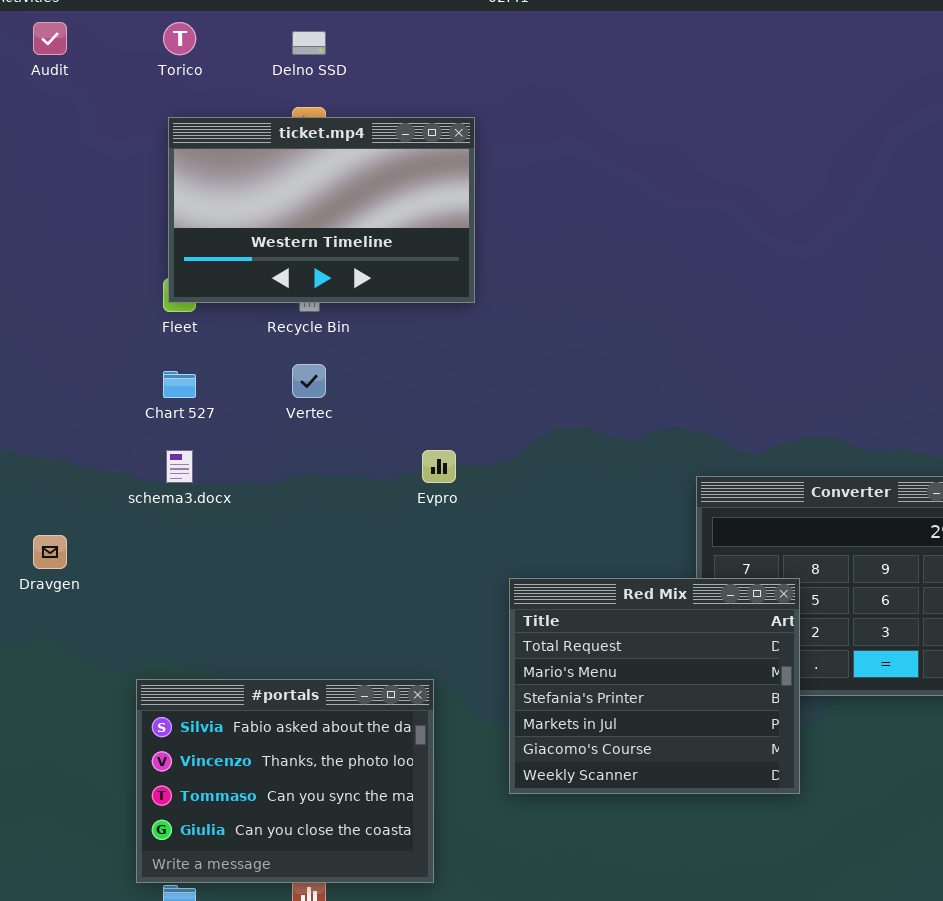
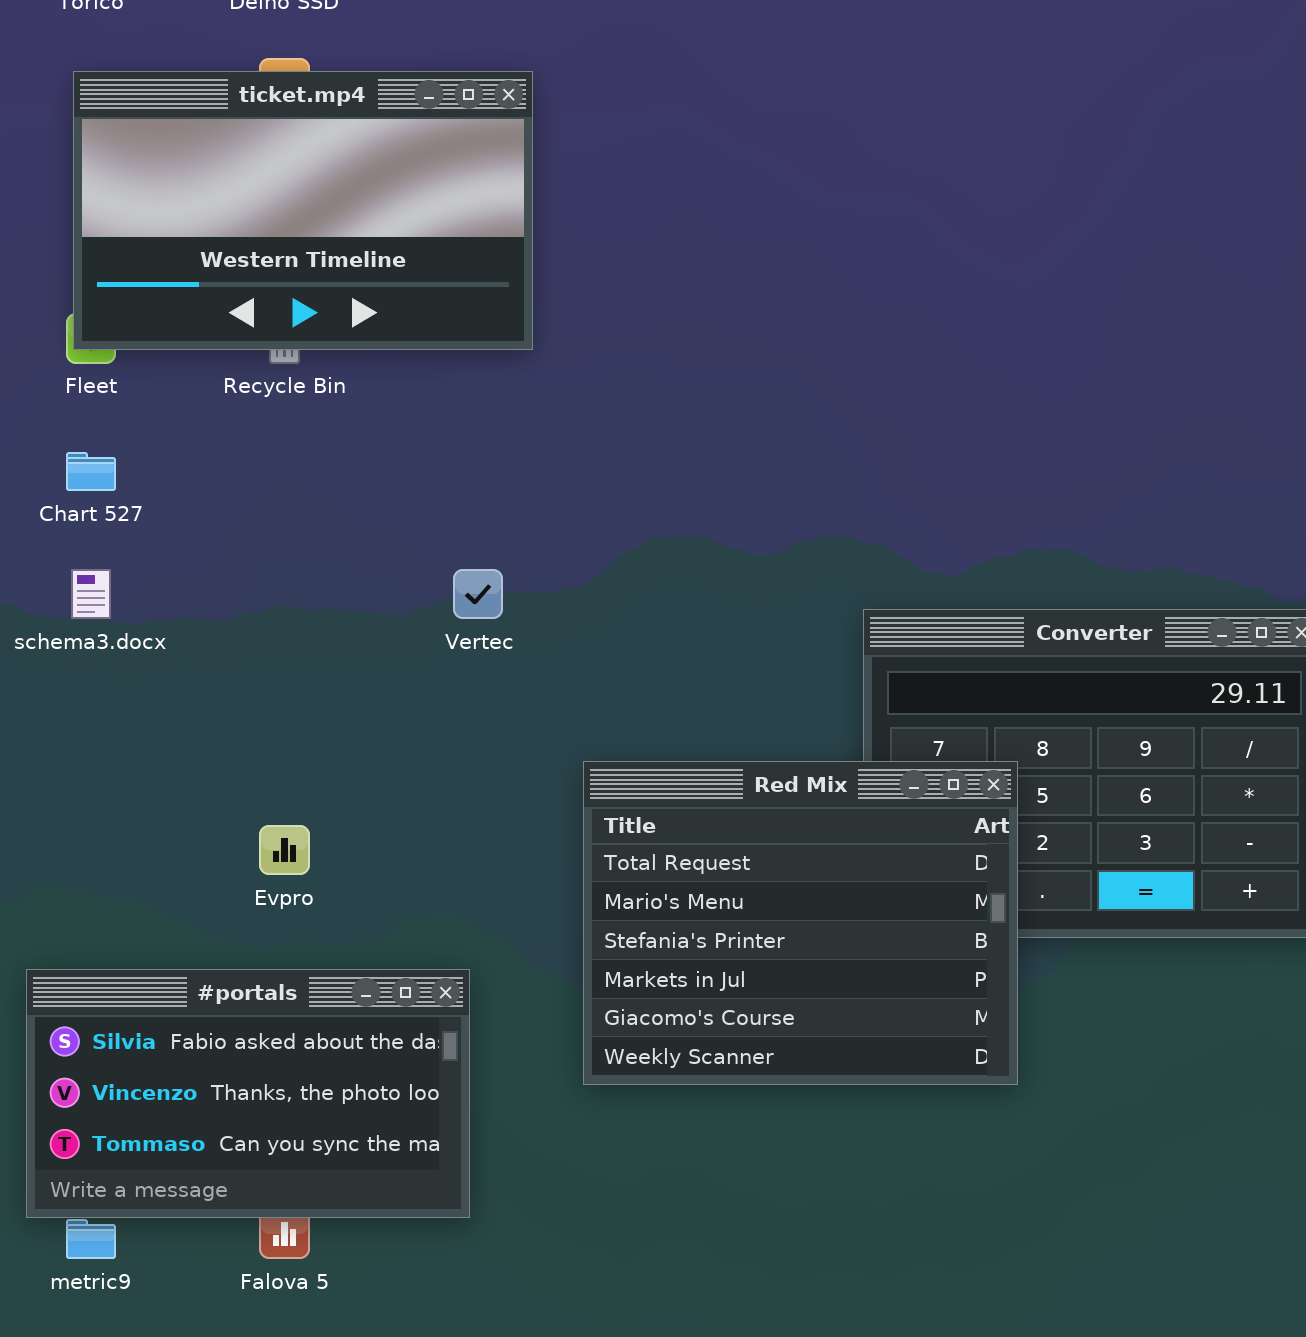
Vertec: [292,364,326,398] -> [453,569,503,619], moved
Evpro: [422,450,456,483] -> [259,825,310,875], moved
#portals: [136,679,434,883] -> [26,969,470,1218], resized

